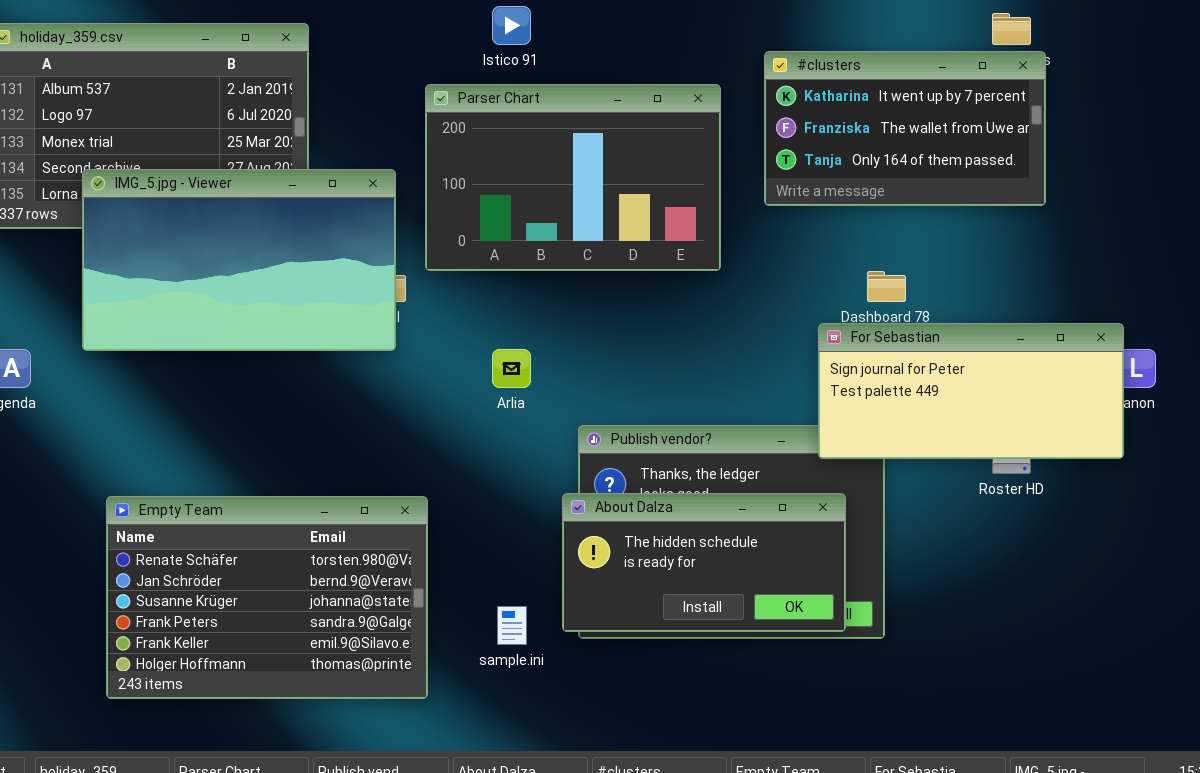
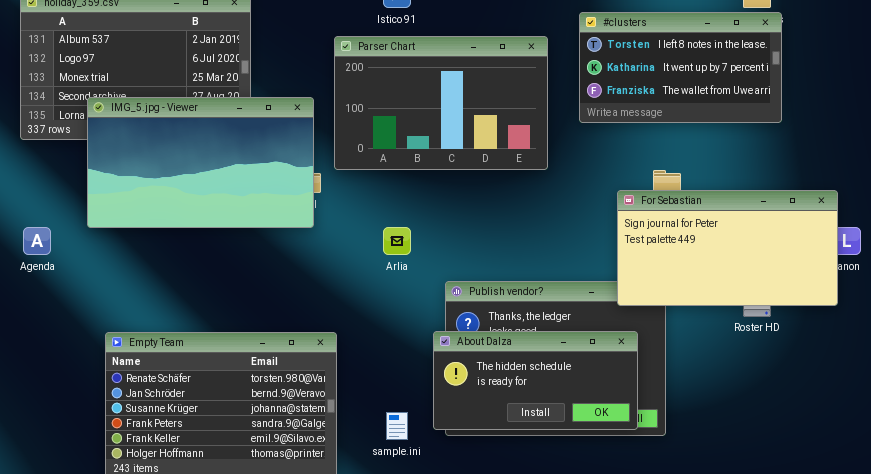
#clusters: [764,51,1046,206] -> [579,12,782,123], scrolled up 1 row
For Sebastian: [818,323,1124,459] -> [617,190,838,306], resized

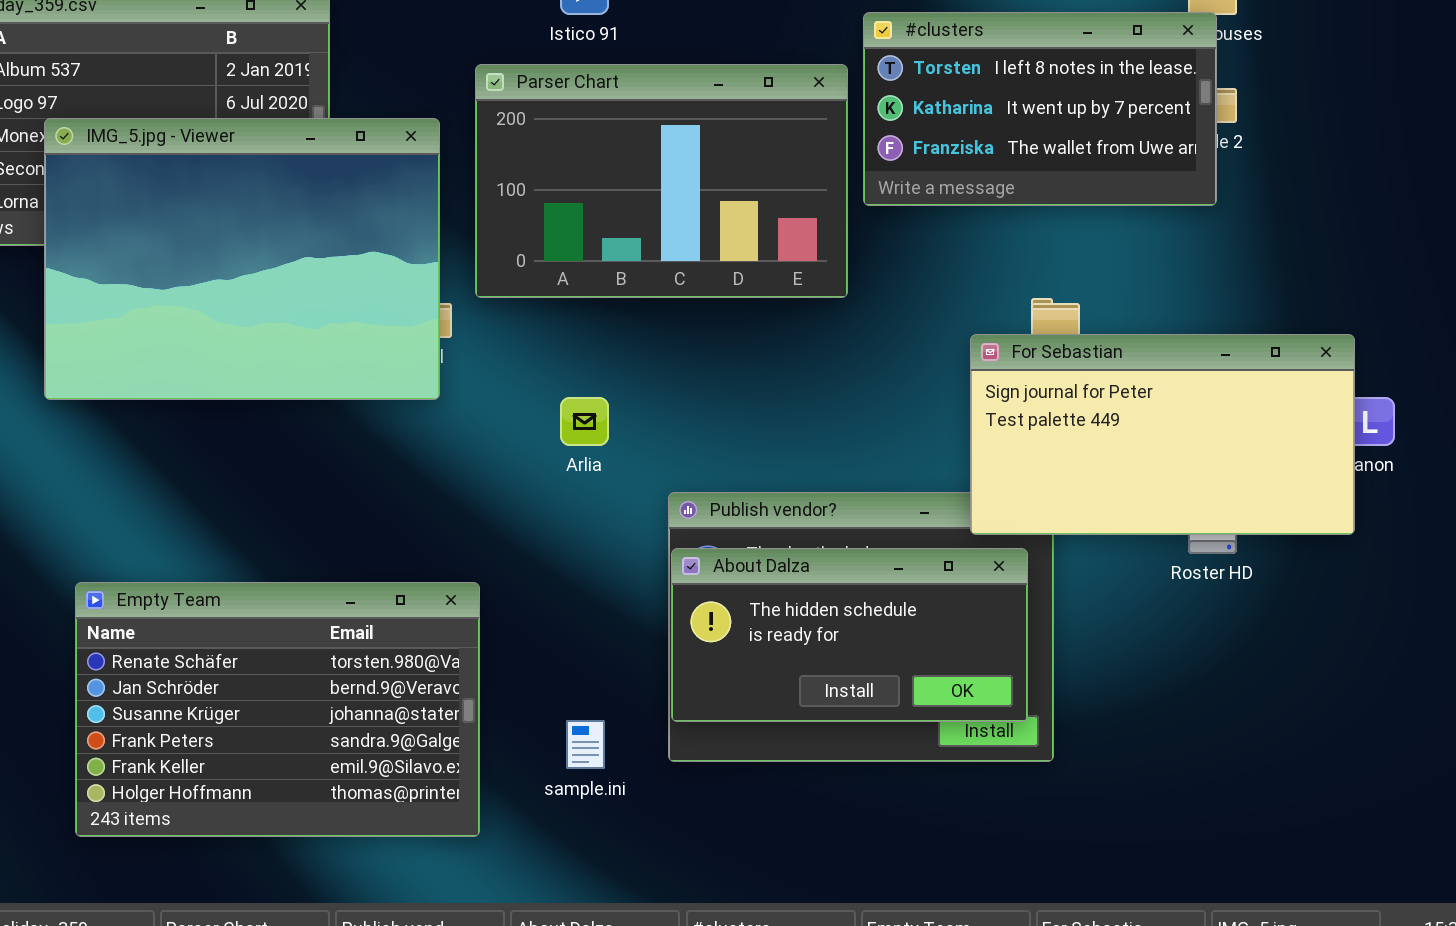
#clusters: [579,12,782,123] -> [863,12,1217,206], moved
IMG_5.jpg - Viewer: [87,97,314,228] -> [44,118,440,400], resized
About Dalza: [433,331,638,430] -> [671,548,1028,722], moved

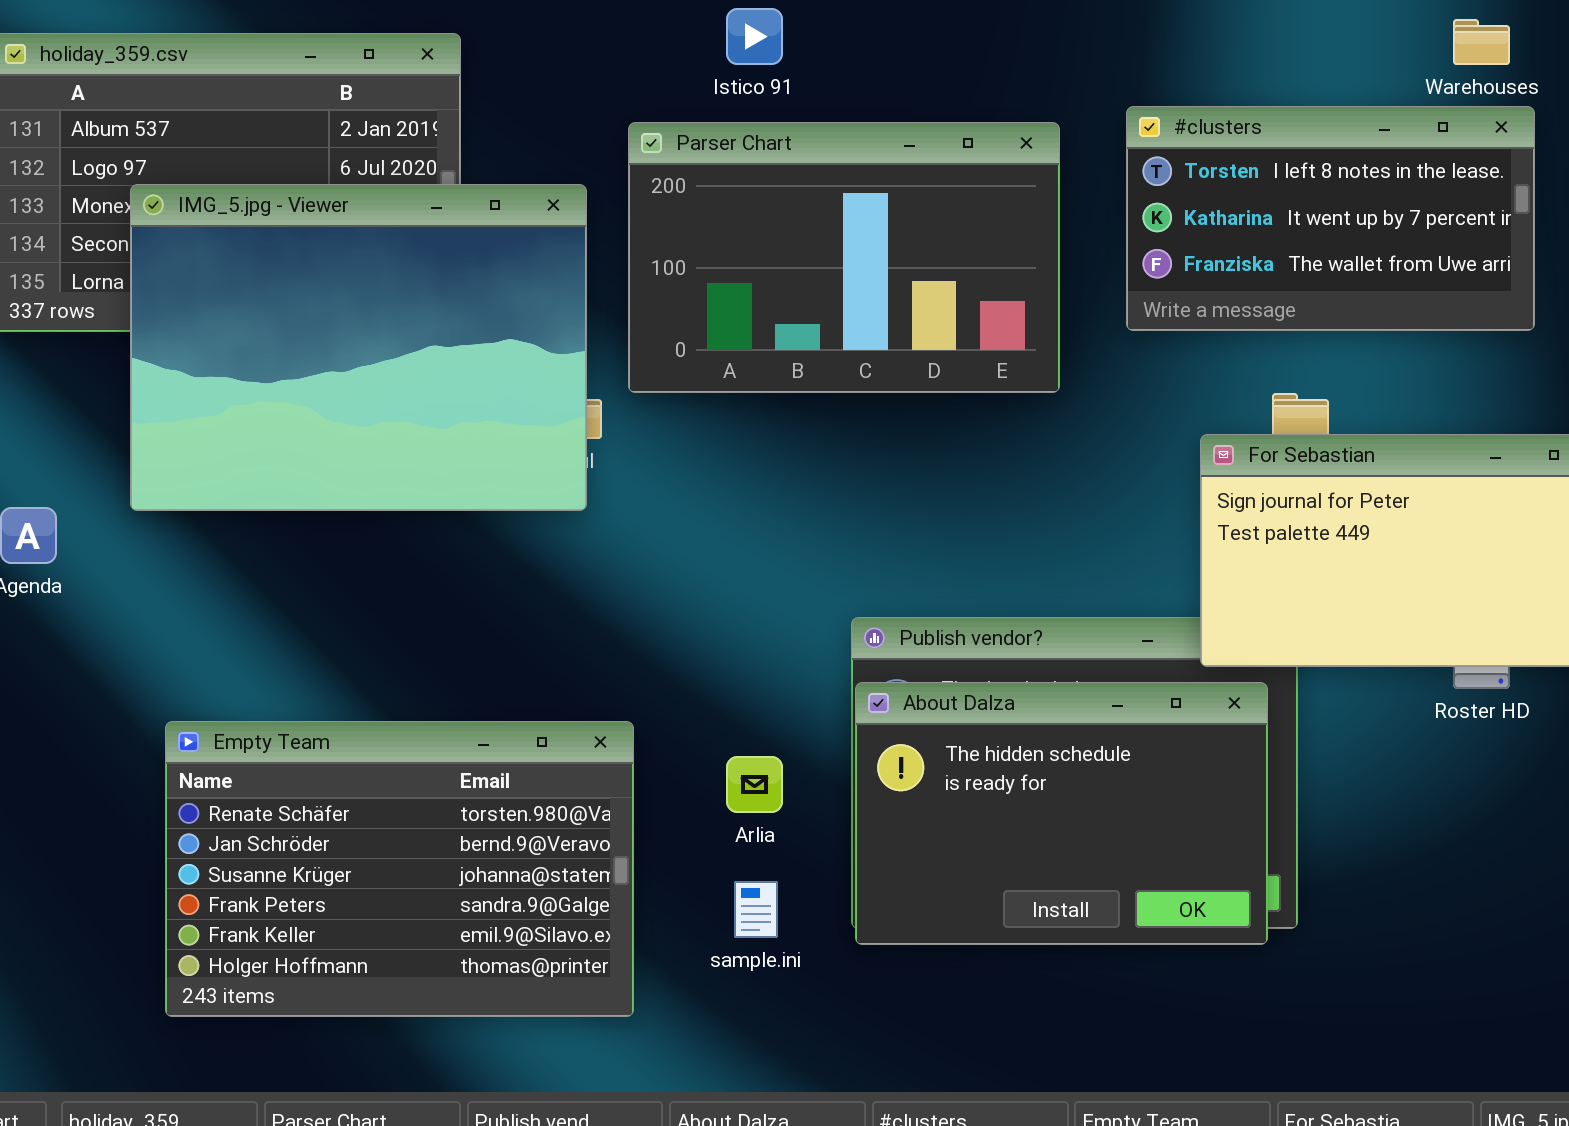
#clusters: [863,12,1217,206] -> [1126,106,1535,331], moved
Arlia: [560,397,609,446] -> [726,756,783,813], moved
About Dalza: [671,548,1028,722] -> [855,682,1268,945], resized

